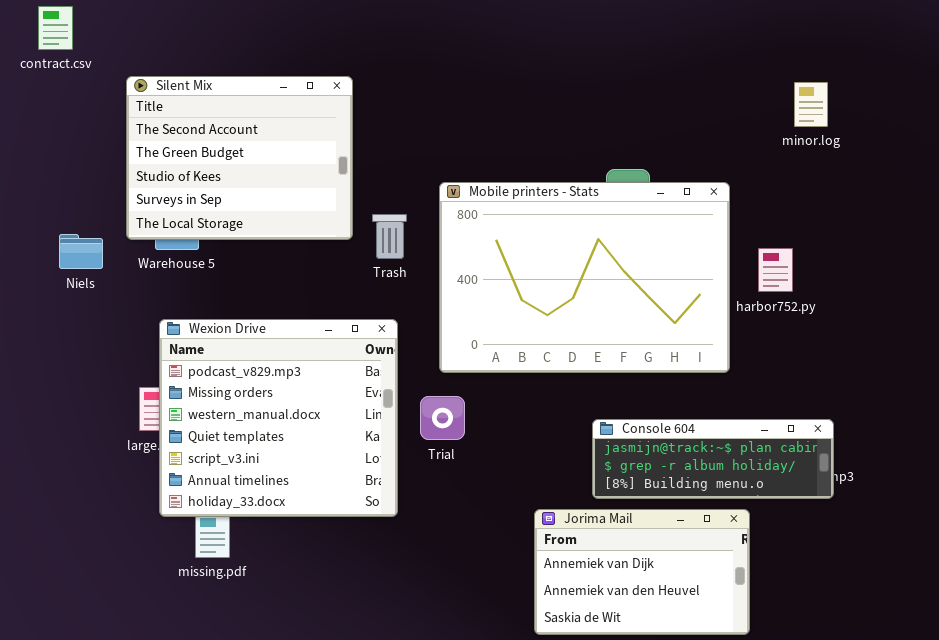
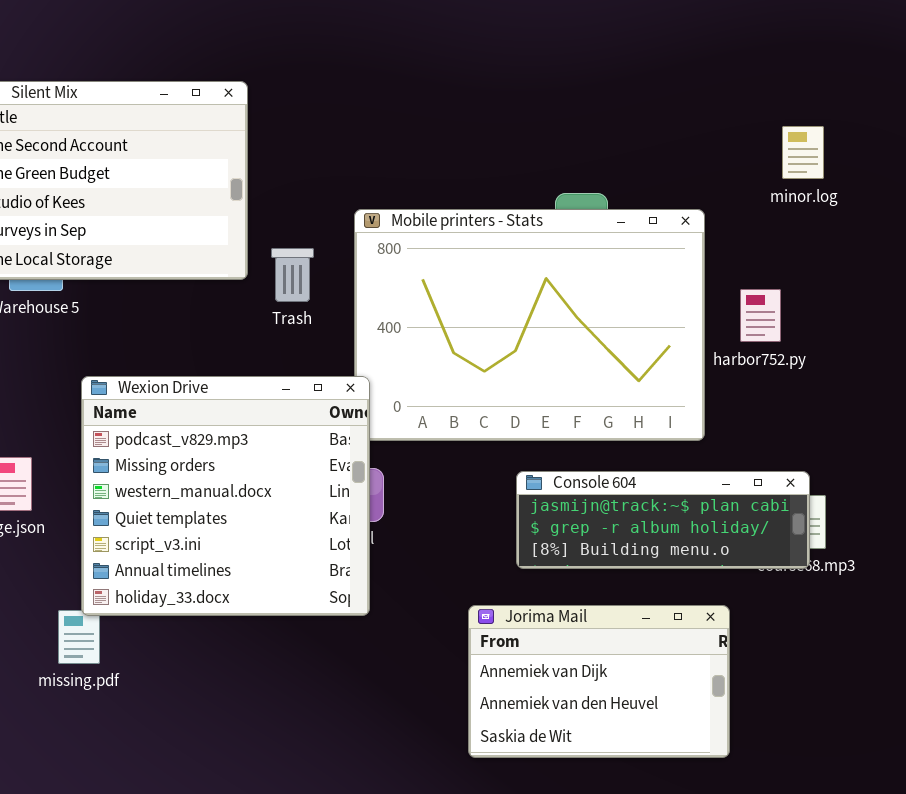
minor.log: [794,82,828,127] -> [782,126,824,179], moved
Wexion Drive: [159,319,398,517] -> [81,376,370,616], moved
Console 604: [592,419,834,499] -> [516,471,810,569], moved

